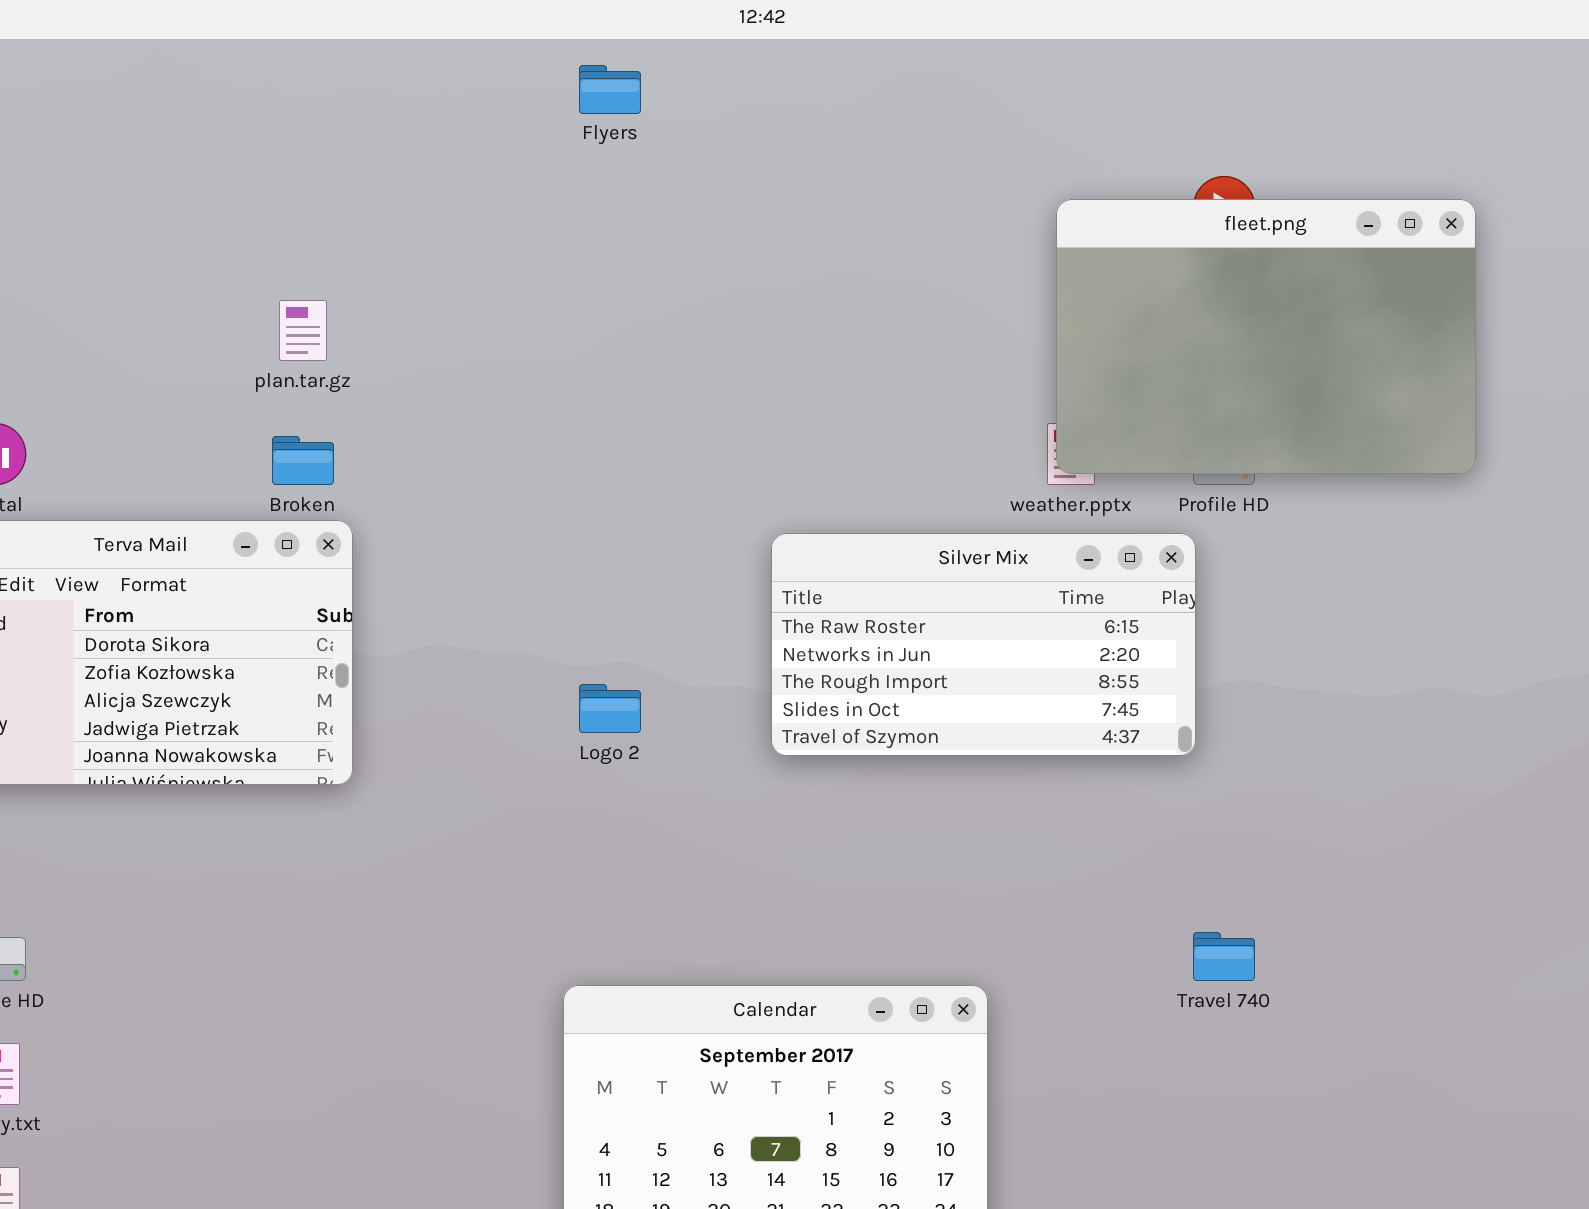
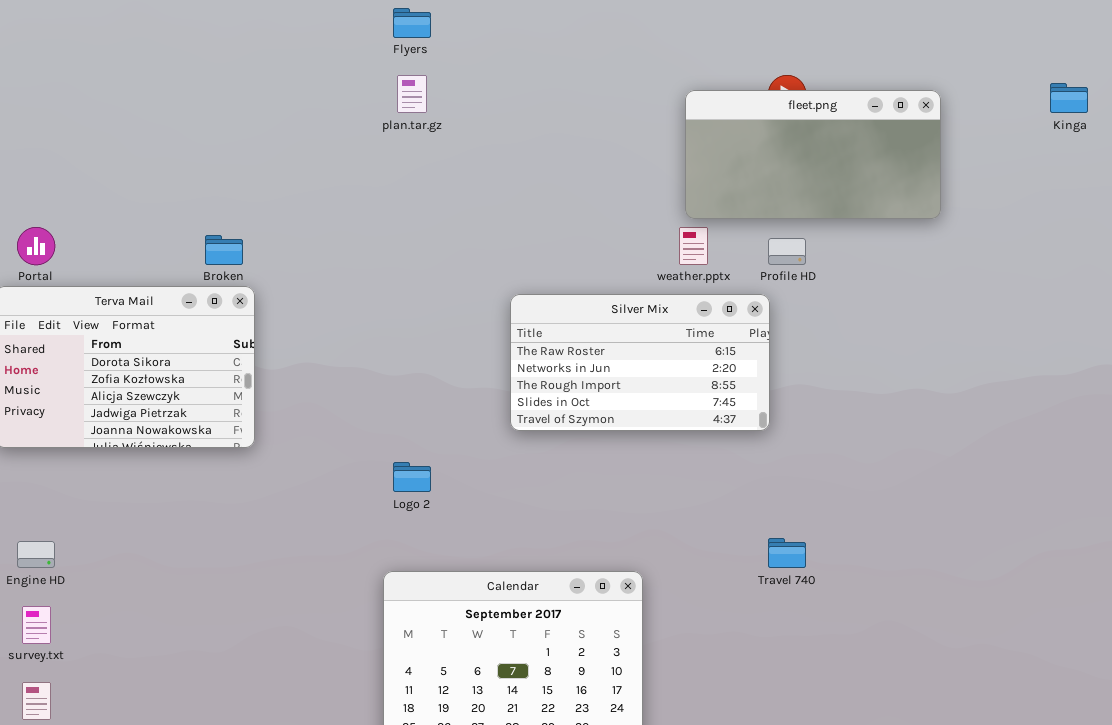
fleet.png: [1056,199,1476,474] -> [685,90,941,219], resized
plan.tar.gz: [279,300,327,361] -> [397,75,427,113], moved
Logo 2: [579,684,641,733] -> [393,462,431,492], moved

